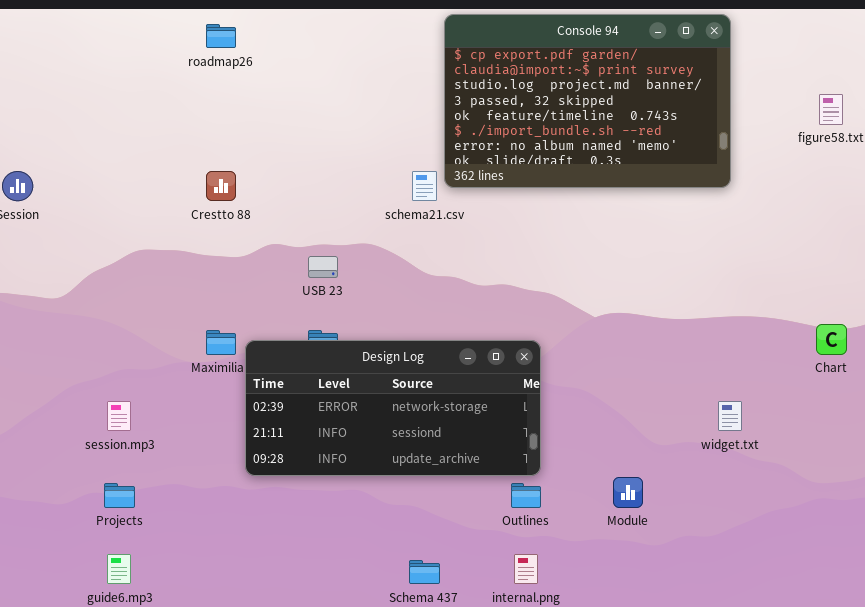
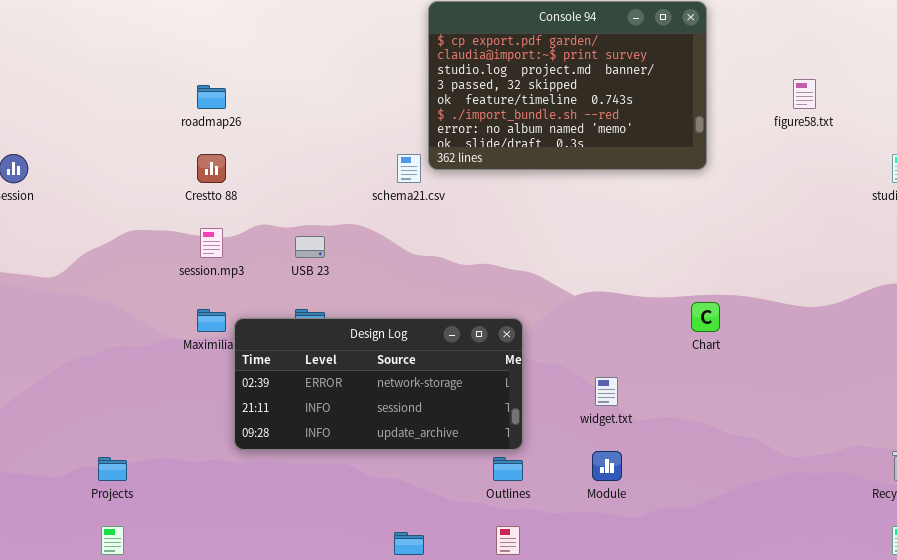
roadmap26: [206,24,236,48] -> [197,85,226,109], moved
Chart: [816,324,847,355] -> [691,302,720,332], moved
session.mp3: [107,401,131,431] -> [200,228,223,258], moved
widget.txt: [718,401,742,431] -> [595,377,618,406], moved

